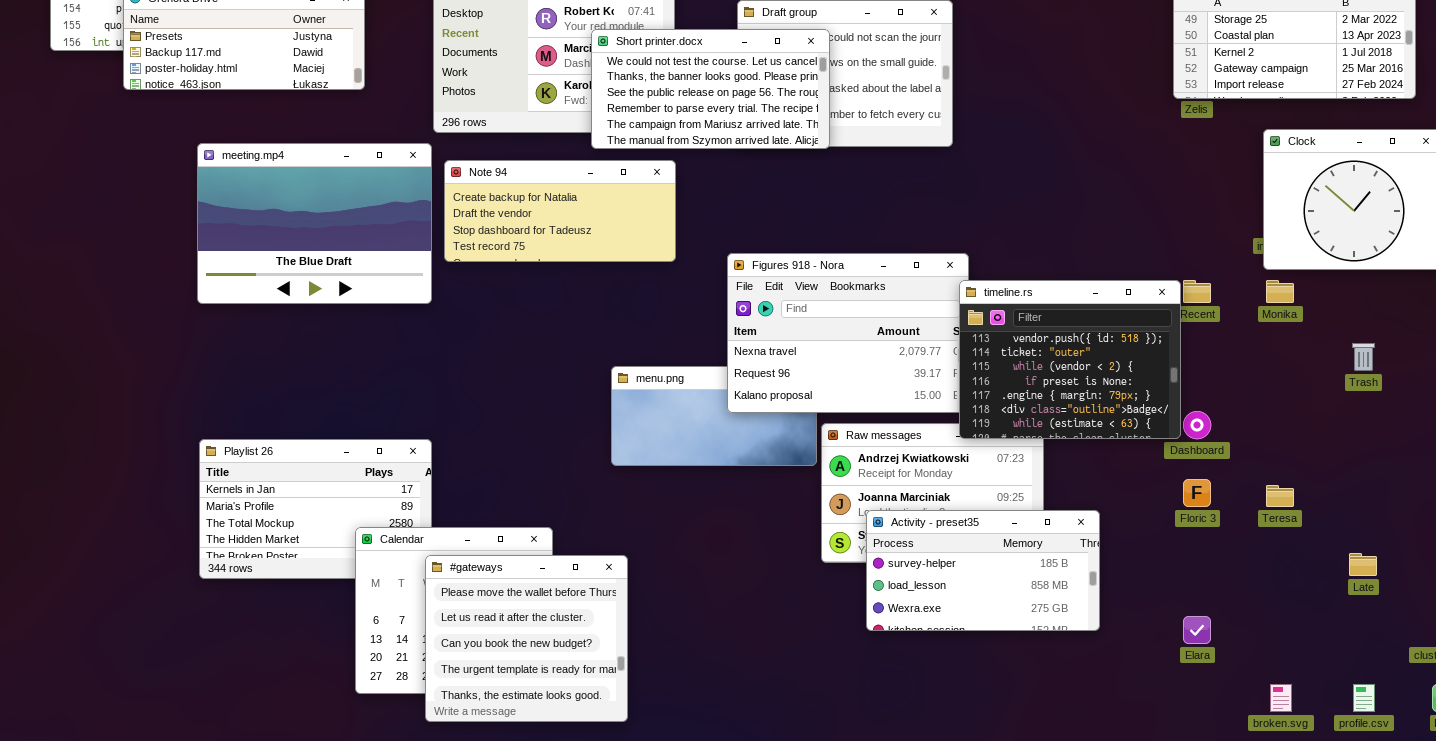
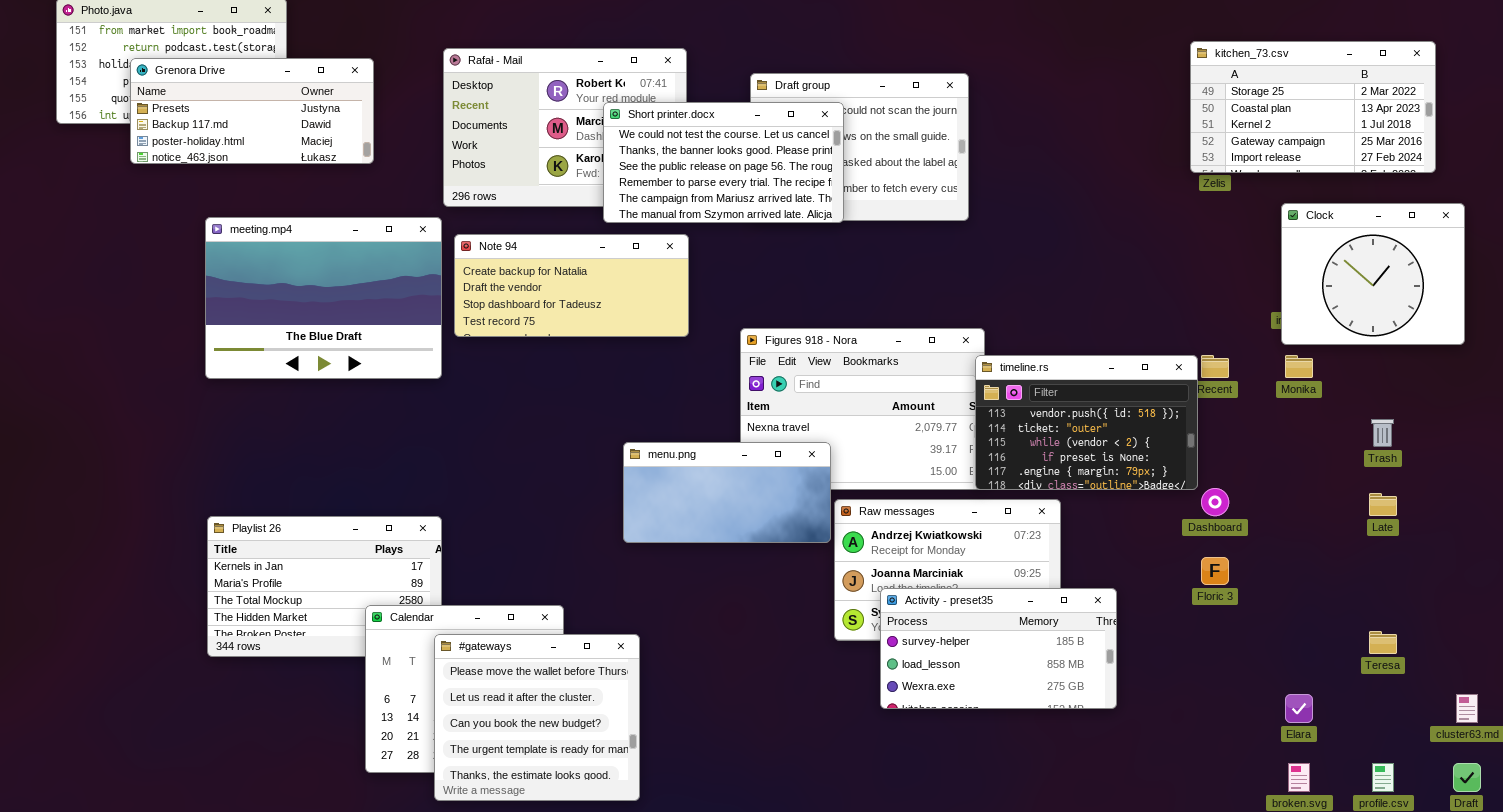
timeline.rs: [959,280,1181,439] -> [975,355,1198,490], resized
menu.png: [611,366,817,466] -> [623,442,831,543], raised
Teresa: [1266,485,1294,507] -> [1369,631,1397,654], moved
Late: [1349,553,1377,576] -> [1369,493,1397,516], moved
Elara: [1183,616,1211,644] -> [1285,694,1313,723], moved

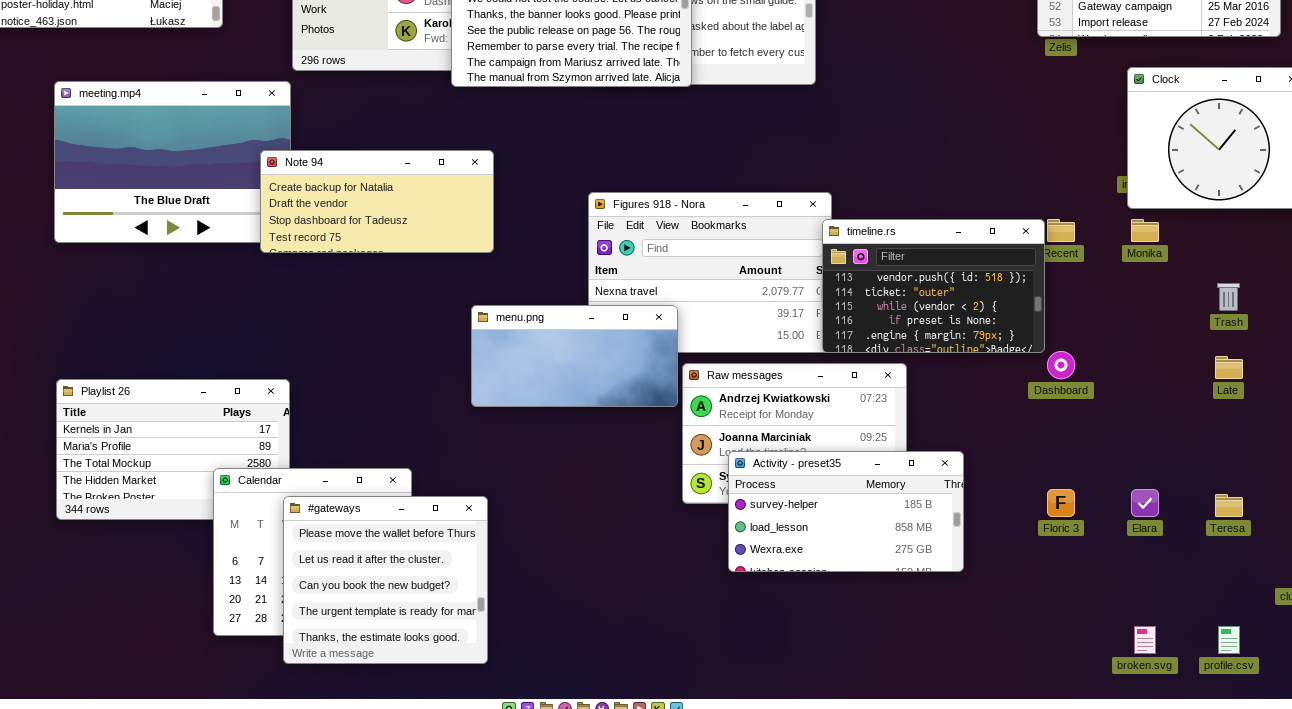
Note 94: [454,234,689,337] -> [260,150,494,253], moved
Floric 3: [1201,557,1229,585] -> [1047,489,1075,517], moved
Elara: [1285,694,1313,723] -> [1131,489,1159,517], moved

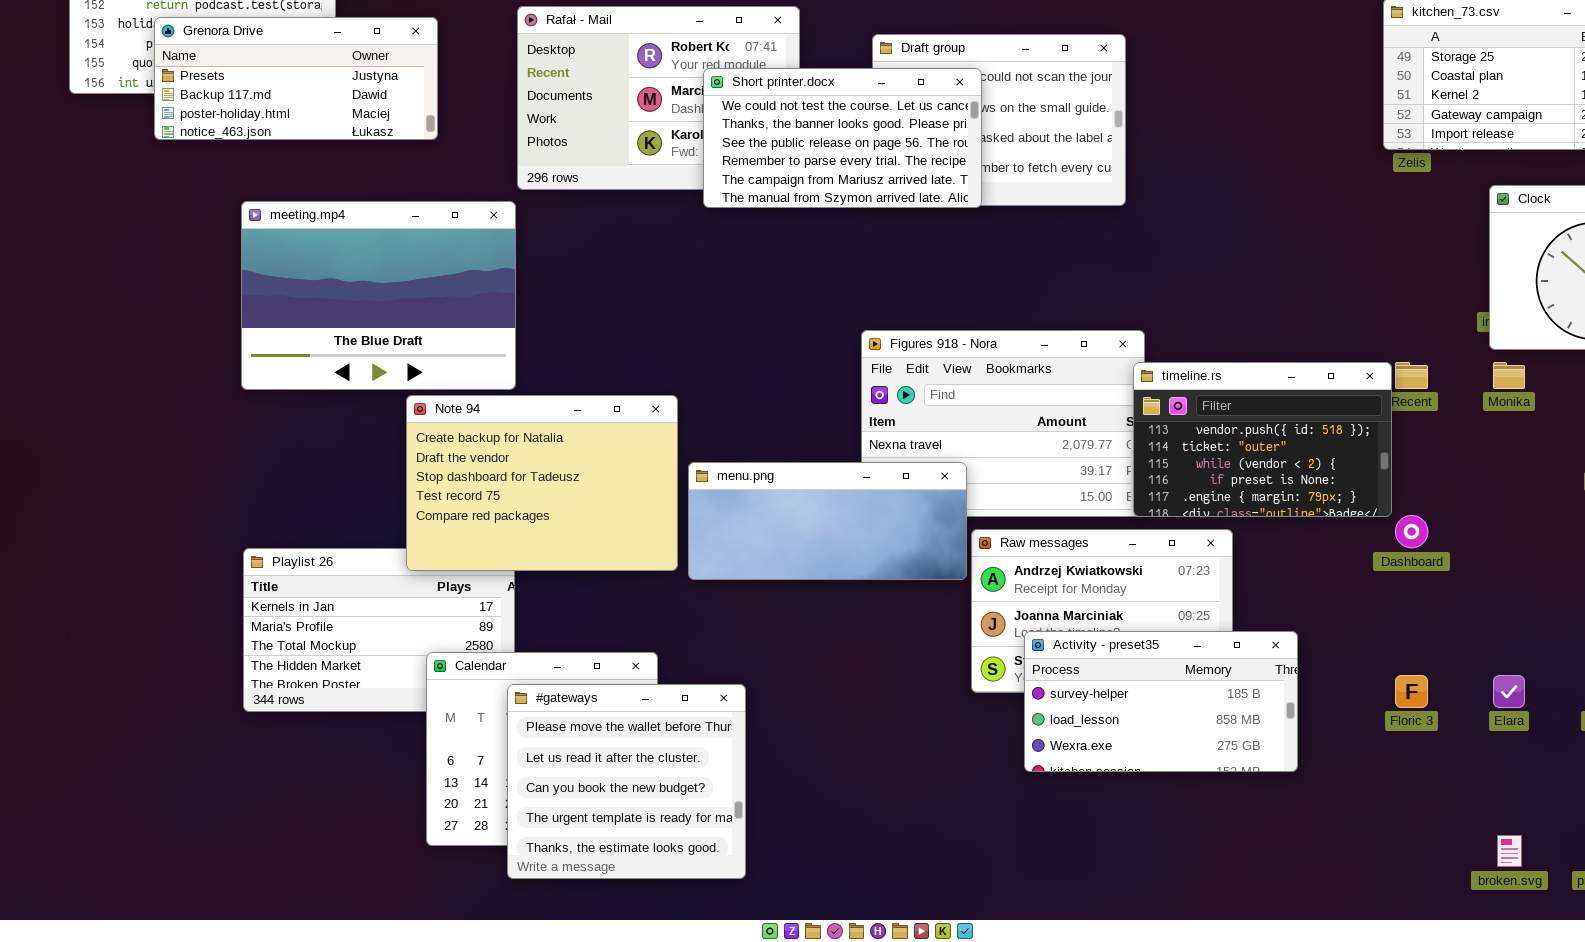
Note 94: [260,150,494,253] -> [406,395,678,571], moved, resized
menu.png: [471,305,678,407] -> [688,462,967,580], resized

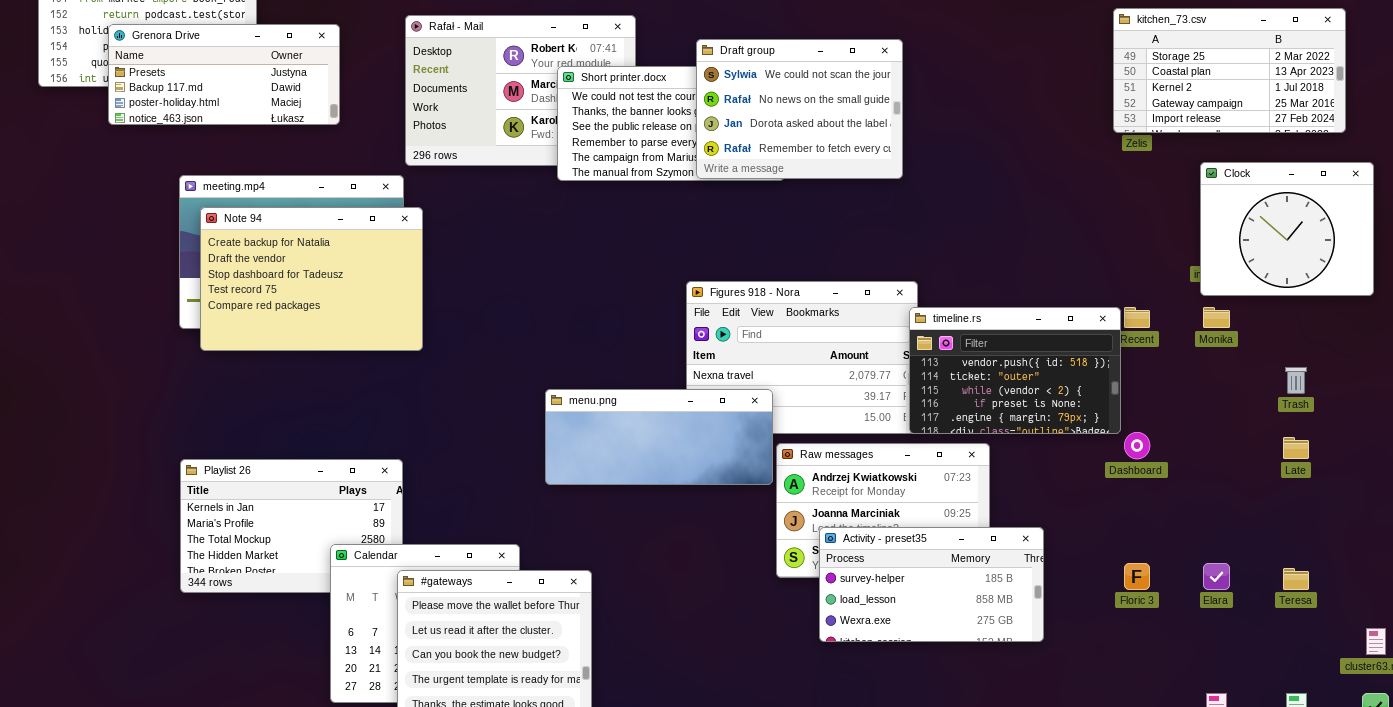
Draft group: [872,34,1126,206] -> [696,39,903,179], raised
Note 94: [406,395,678,571] -> [200,207,423,351], moved

